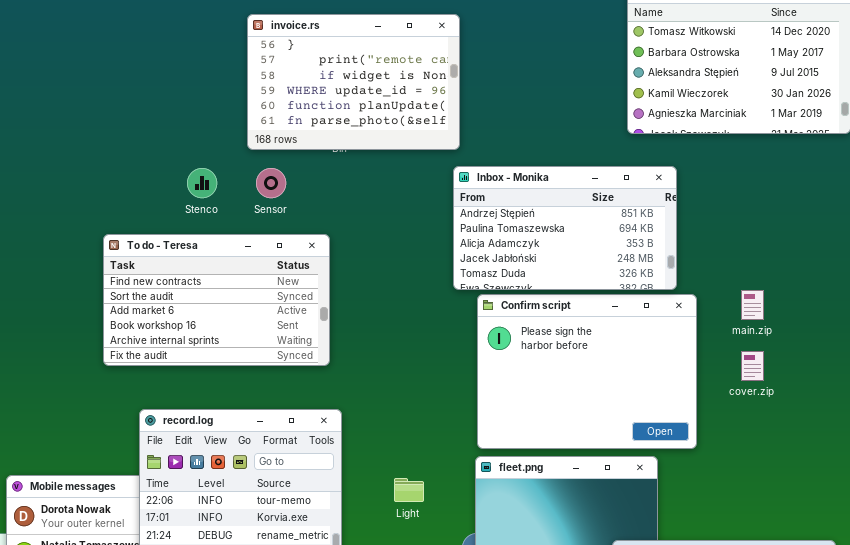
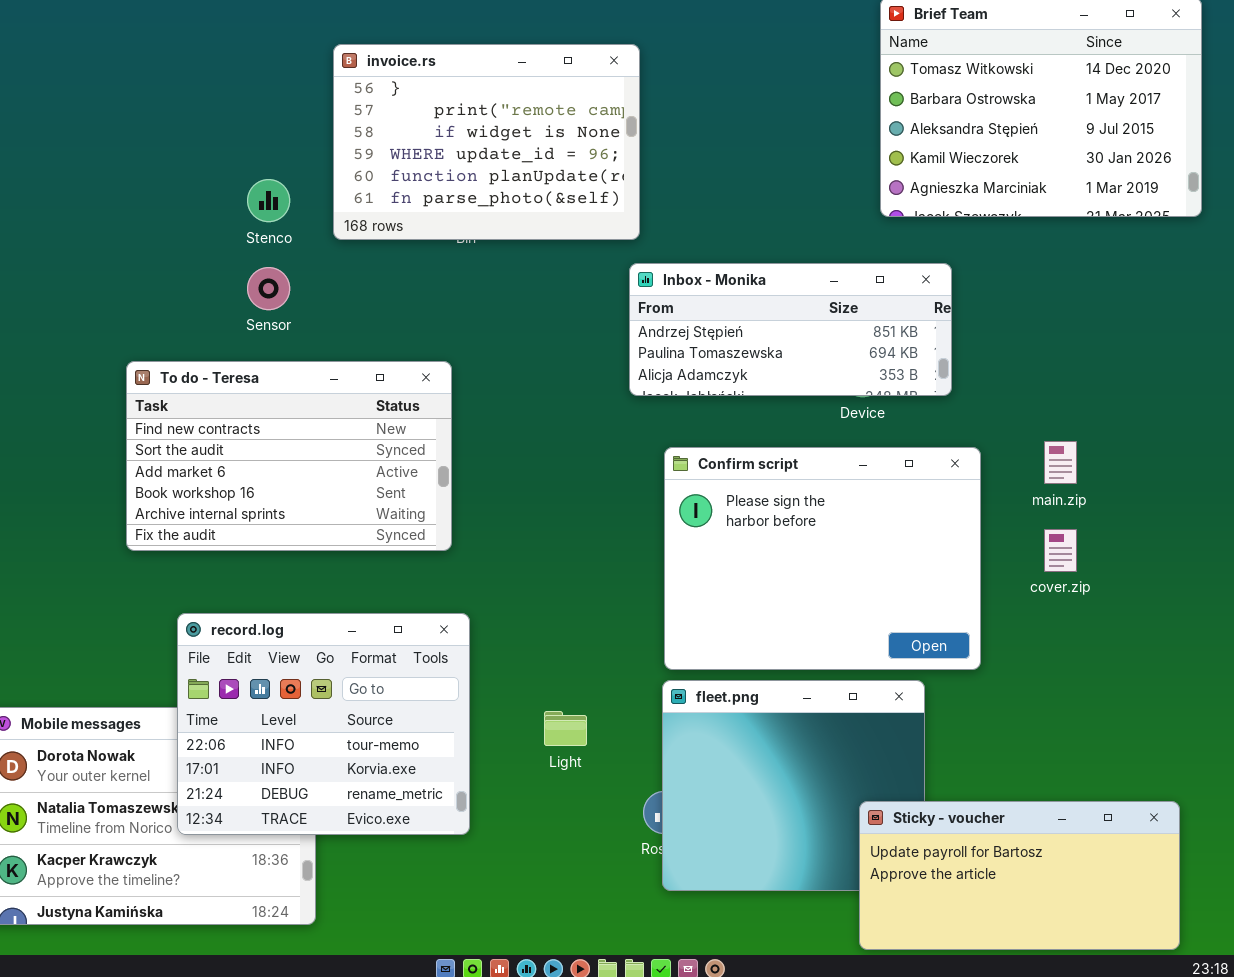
Inbox - Monika: [453,166,677,290] -> [629,263,952,396], resized
Stenco: [187,168,217,198] -> [247,179,290,222], moved
Sensor: [256,168,286,198] -> [247,267,290,310], moved

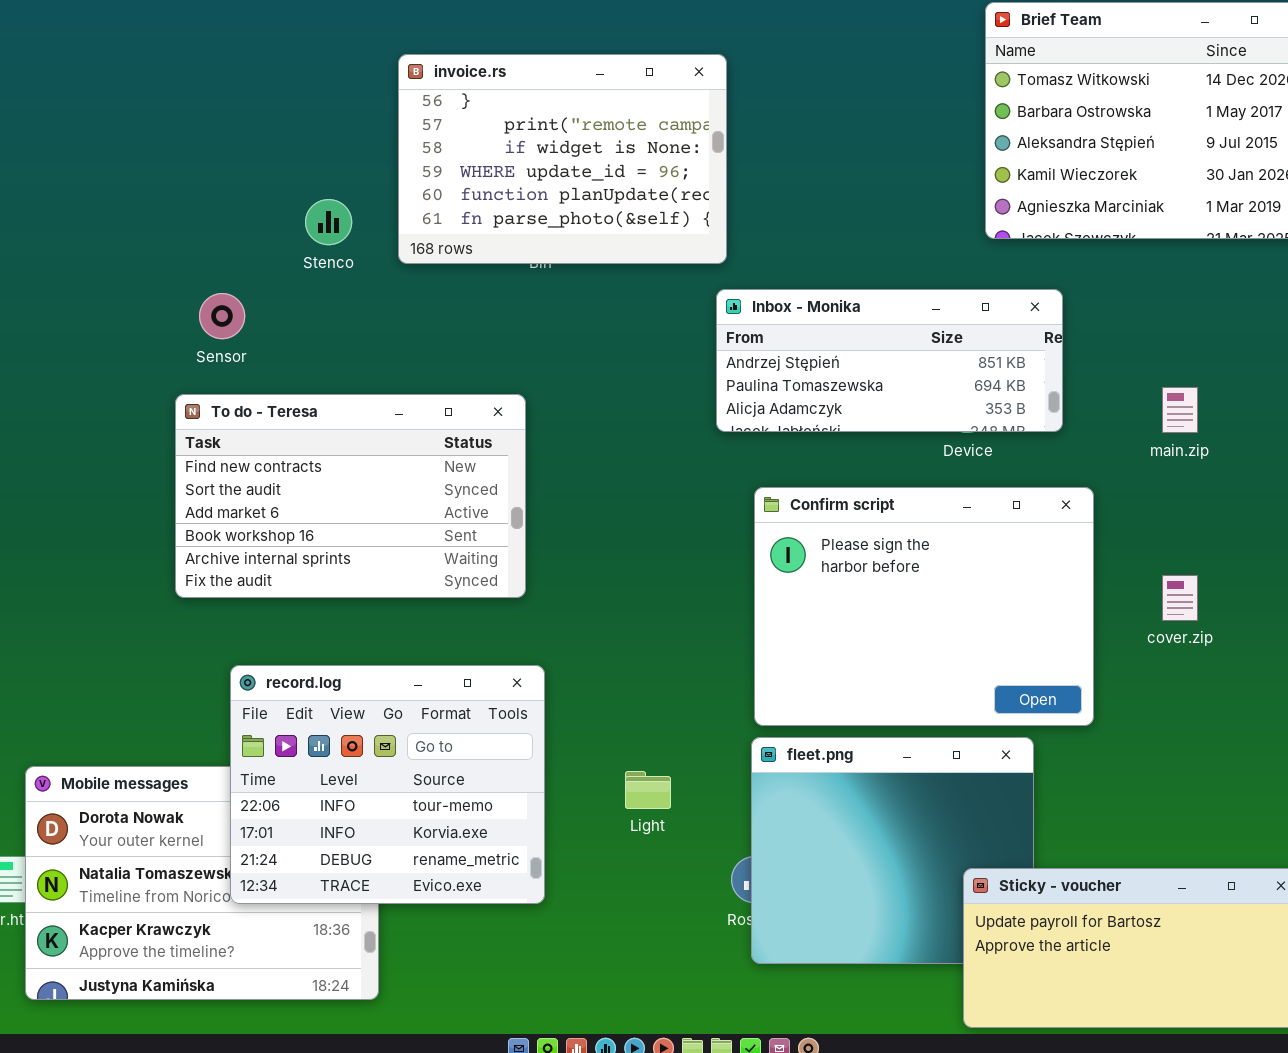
Sensor: [247,267,290,310] -> [199,293,245,339], moved
main.zip: [1044,441,1077,484] -> [1162,387,1198,433], moved

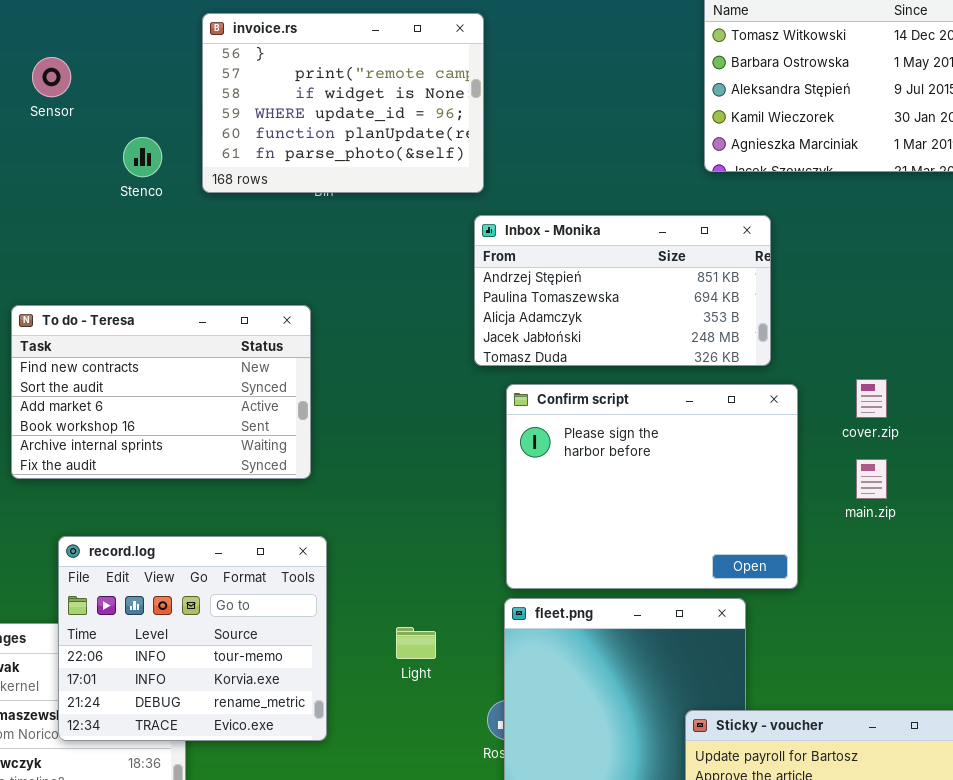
Inbox - Monika: [716,289,1063,432] -> [474,215,771,366], resized
Sensor: [199,293,245,339] -> [32,57,71,97], moved
main.zip: [1162,387,1198,433] -> [856,459,887,499], moved
cover.zip: [1162,575,1198,621] -> [856,379,887,418], moved

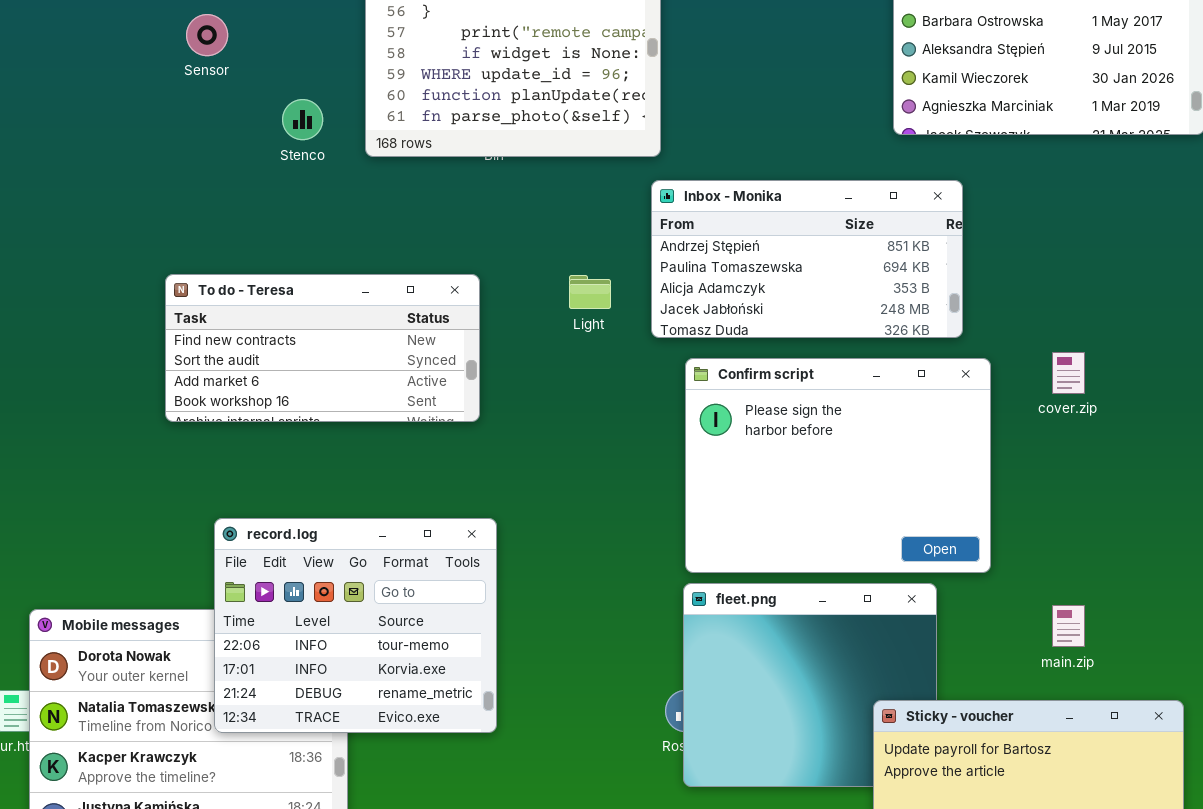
To do - Teresa: [11,305,311,479] -> [165,274,480,422], resized
main.zip: [856,459,887,499] -> [1052,605,1085,647], moved
Light: [396,627,436,659] -> [569,275,611,309], moved

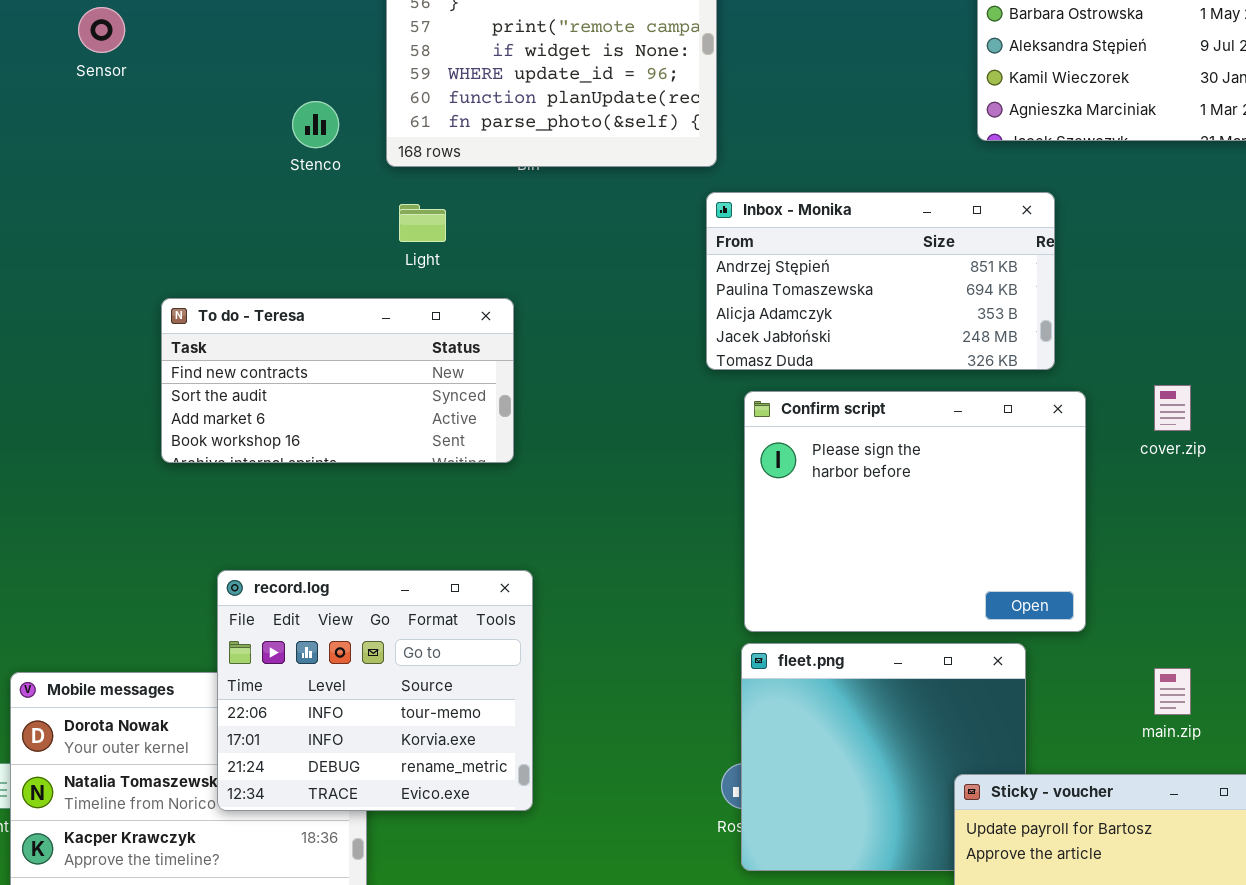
Sensor: [186,14,228,56] -> [78,7,125,53], moved
Light: [569,275,611,309] -> [399,204,446,242], moved

